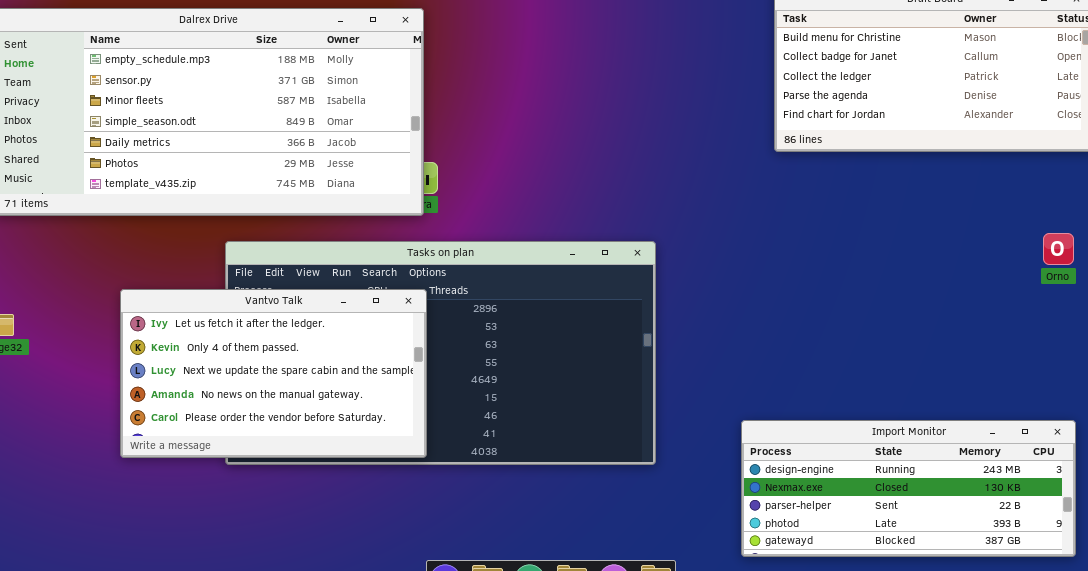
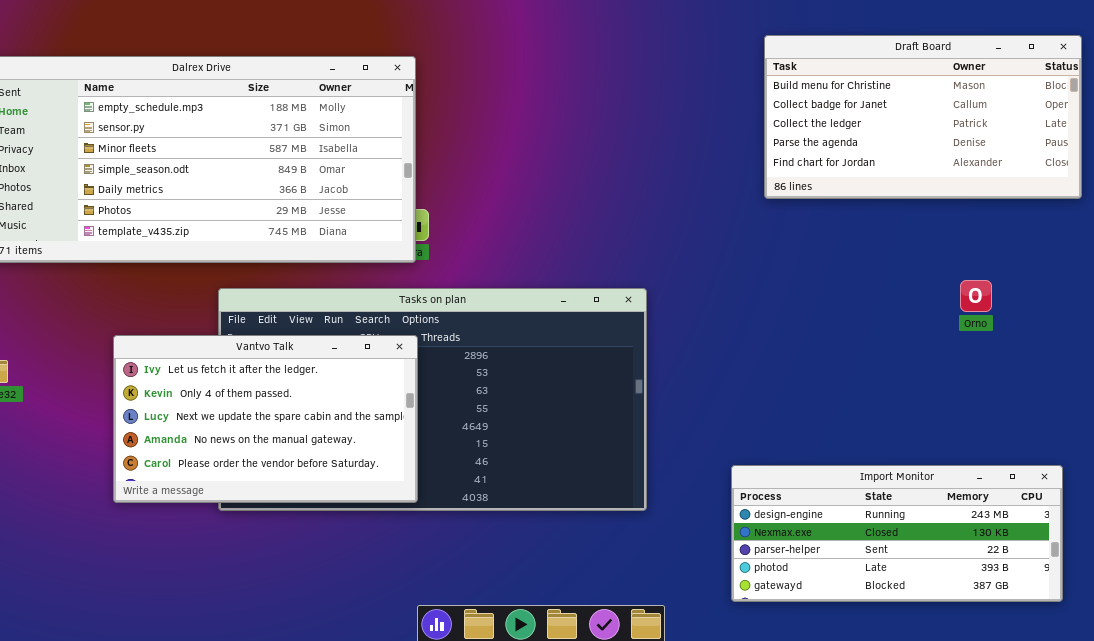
Orno: [1043,233,1074,265] -> [960,280,992,312], moved

